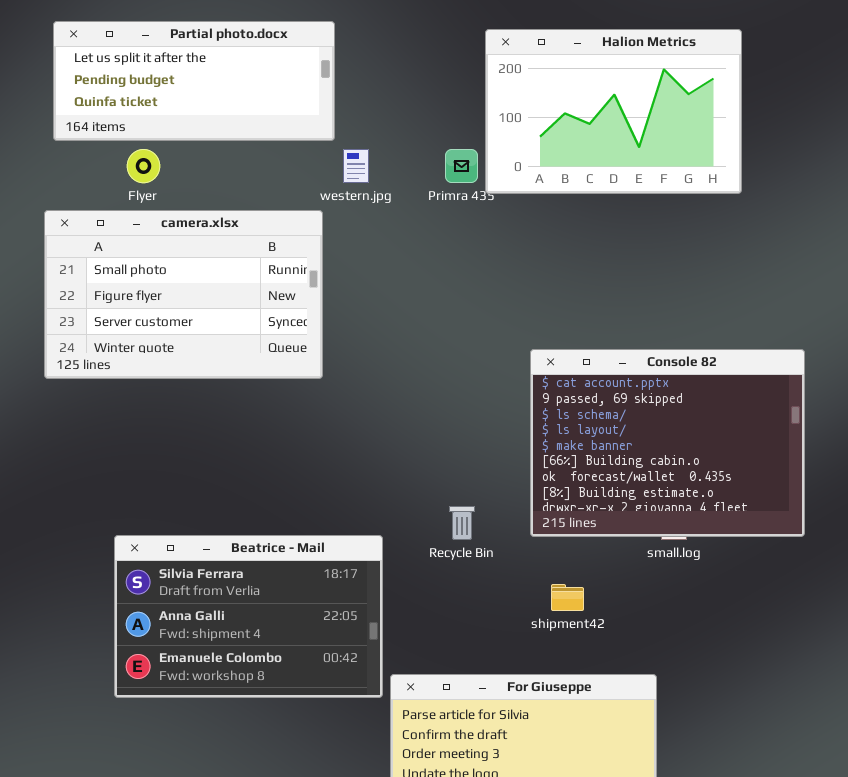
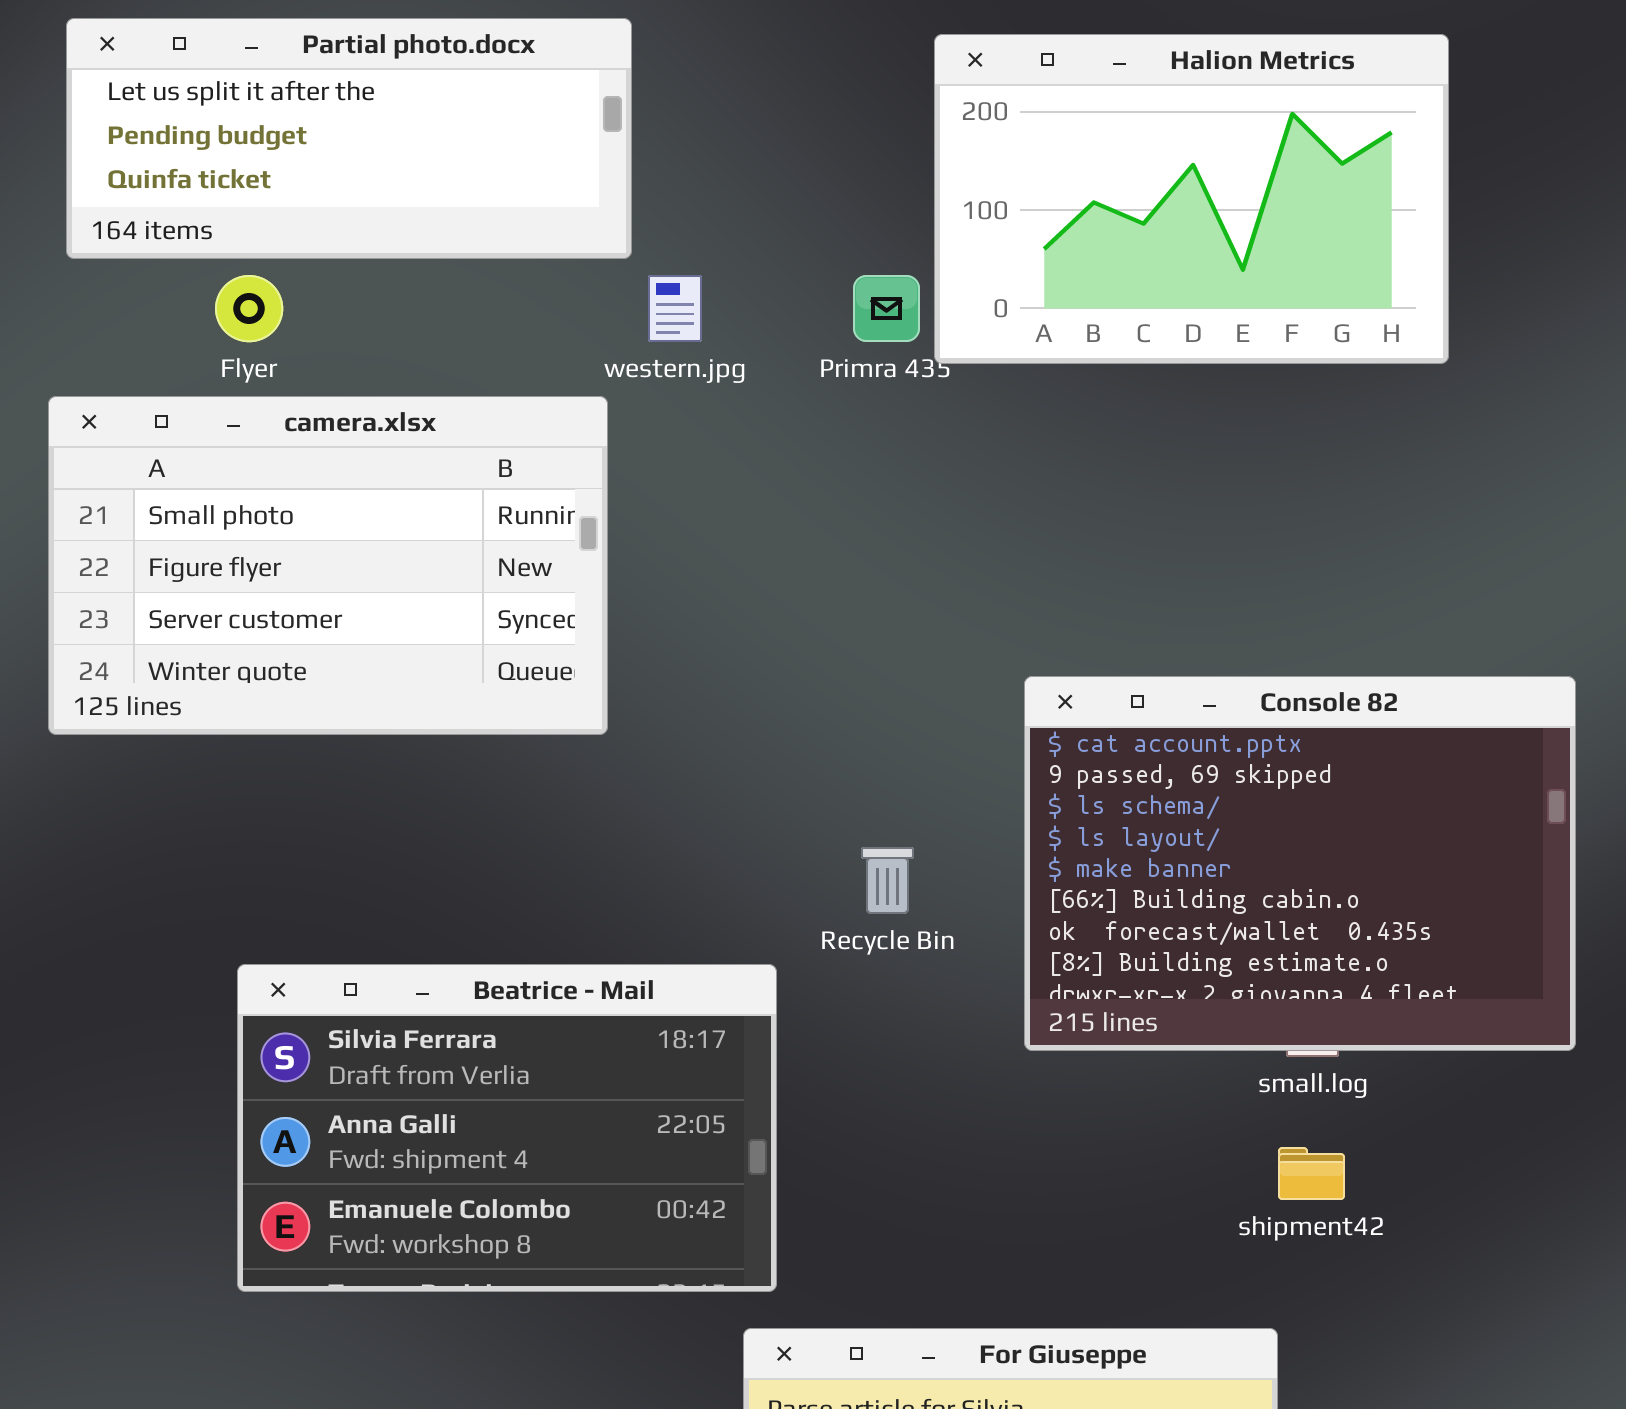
Recycle Bin: [449,506,475,540] -> [861,847,914,914], moved
Beatrice - Mail: [114,535,383,698] -> [237,964,777,1292], moved
shipment42: [551,584,584,611] -> [1278,1147,1345,1200], moved

